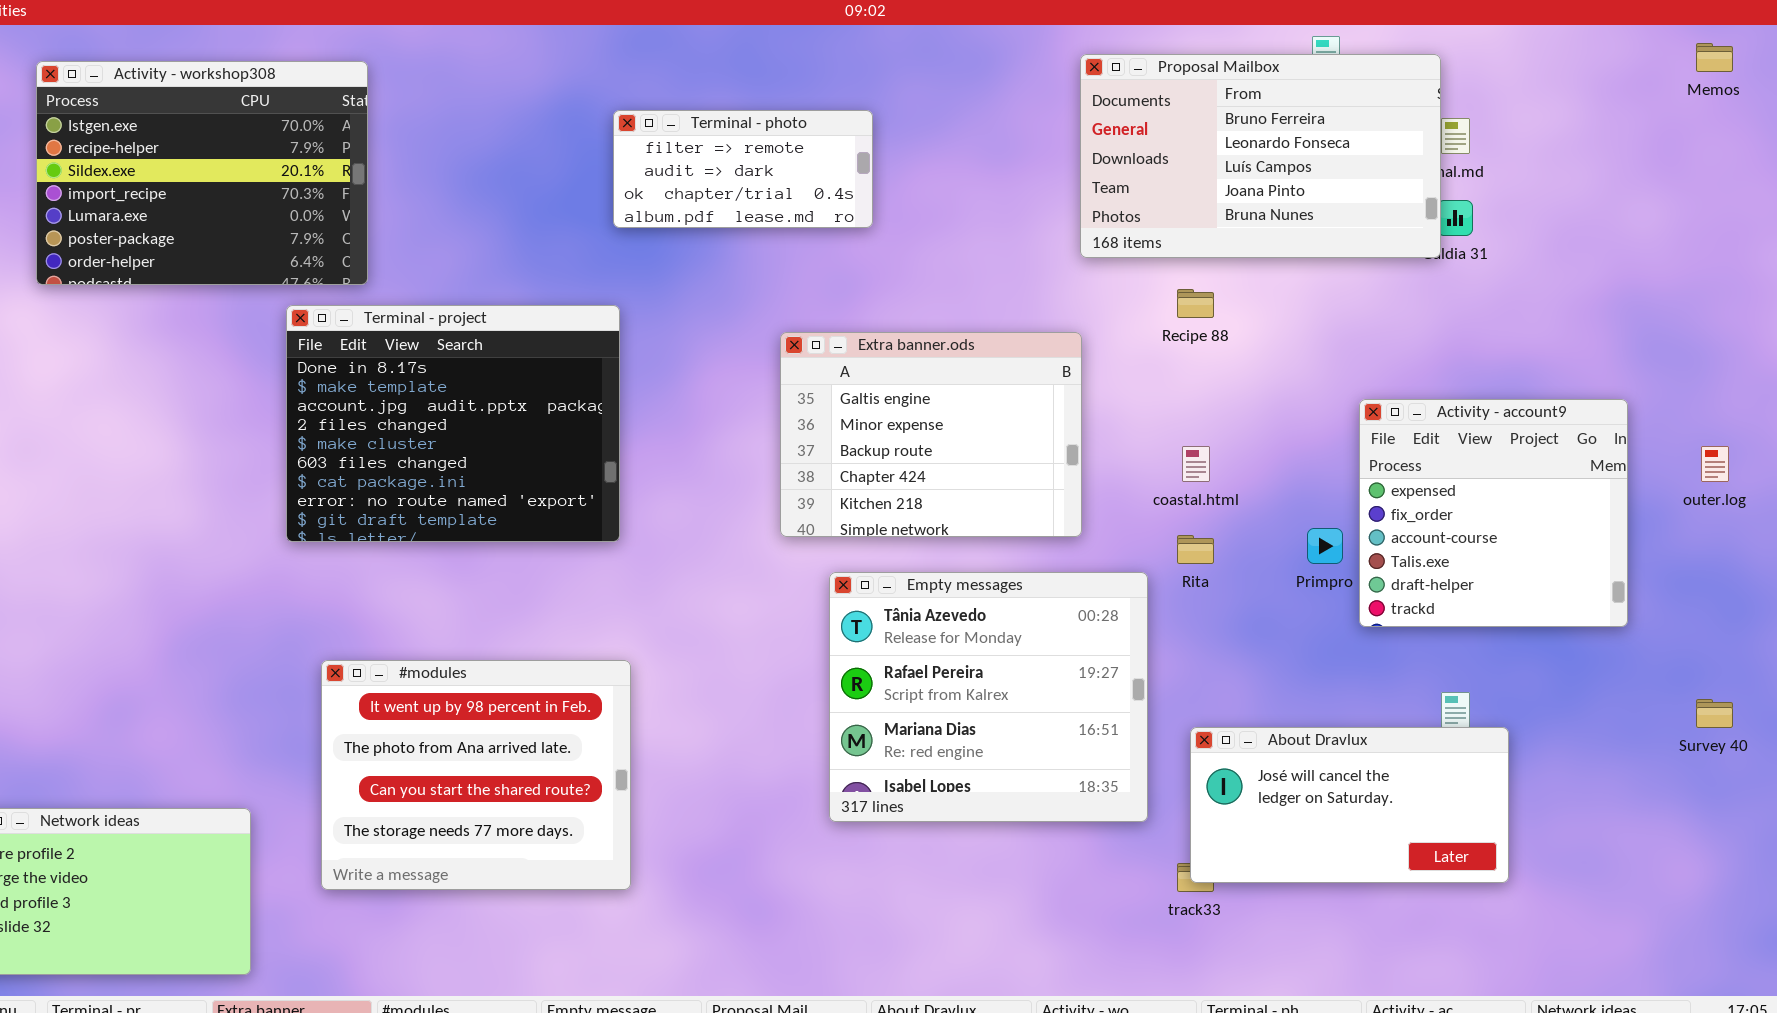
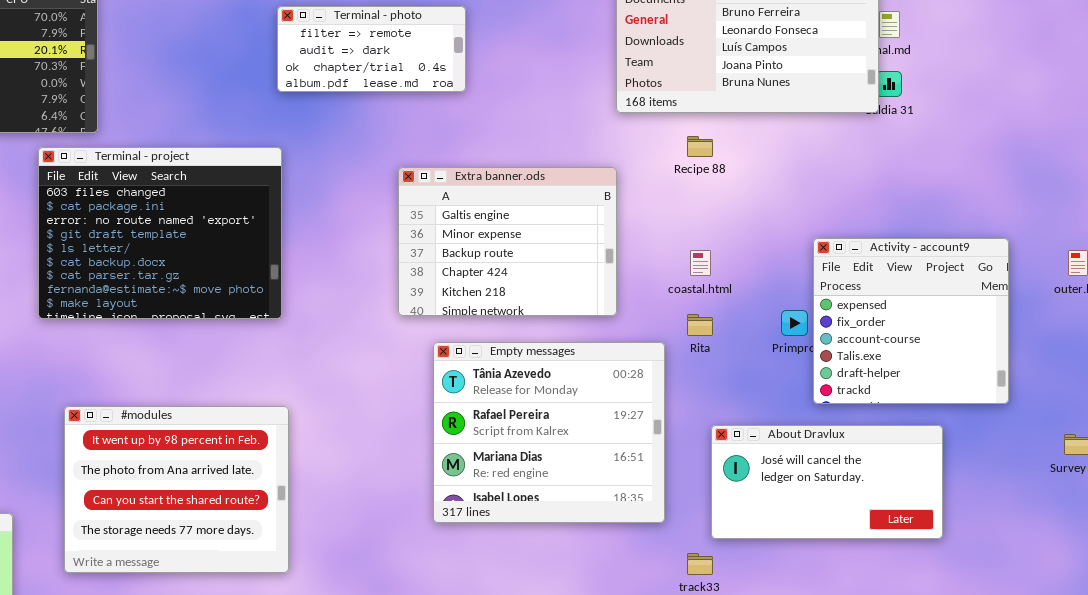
Terminal - project: [286,305,620,542] -> [38,147,282,319], scrolled down 5 rows
Activity - account9: [1359,399,1628,627] -> [813,238,1009,404], moved
About Dravlux: [1190,727,1509,883] -> [711,425,943,539], moved

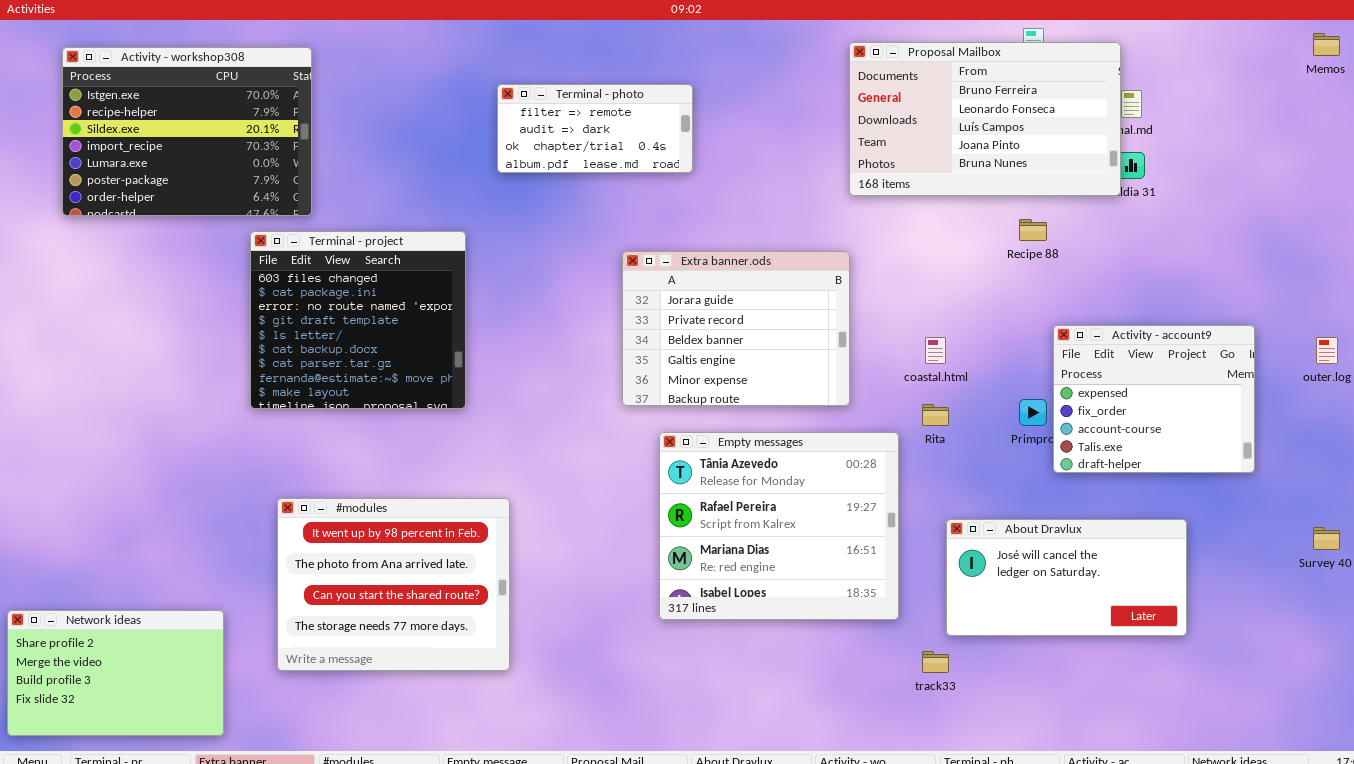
Recipe 88: [687,136,713,157] -> [1019,219,1047,241], moved
Terminal - project: [38,147,282,319] -> [250,231,466,409], resized
Extra banner.ods: [398,167,617,316] -> [622,251,850,406], scrolled up 3 rows
Activity - account9: [813,238,1009,404] -> [1053,325,1255,473], resized

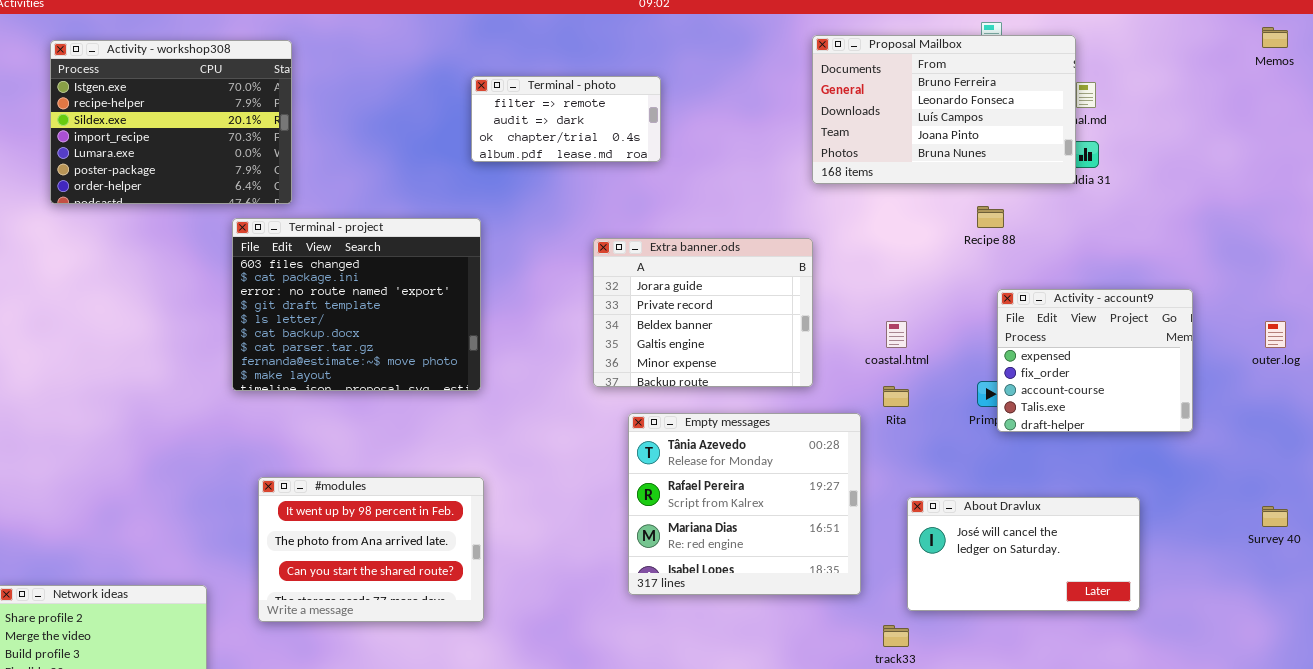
Terminal - project: [250,231,466,409] -> [232,218,481,391], resized
Activity - account9: [1053,325,1255,473] -> [997,289,1193,432], moved
#modules: [277,498,510,671] -> [258,477,484,622], resized

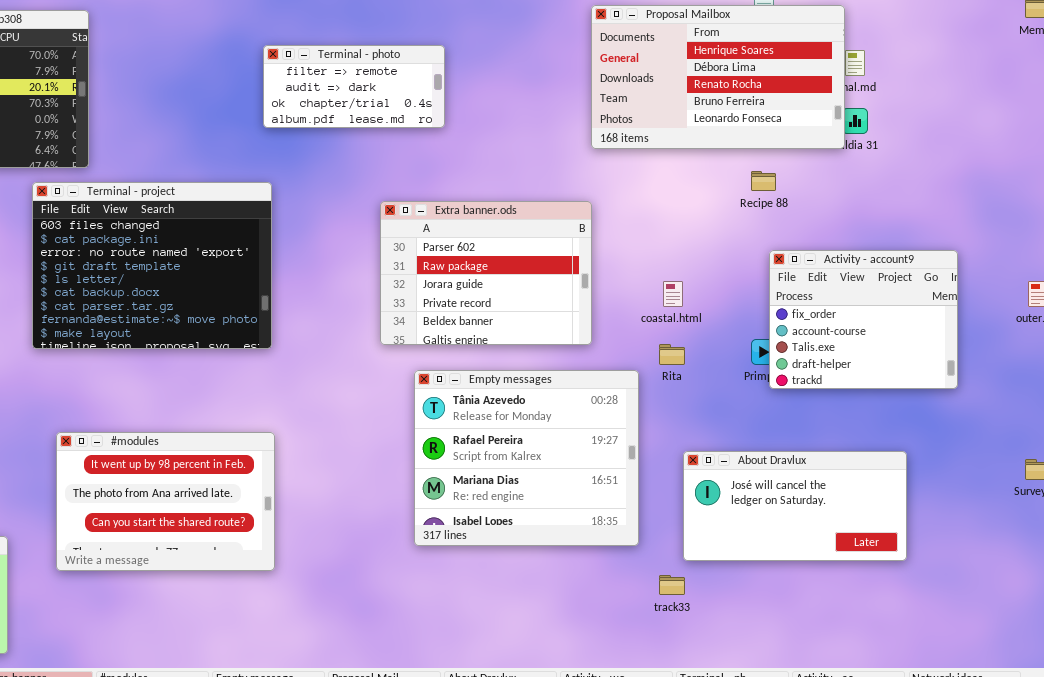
Proposal Mailbox: [812,35,1076,184] -> [591,5,845,149], scrolled up 3 rows
Extra banner.ods: [593,238,813,387] -> [380,201,592,345], scrolled up 2 rows
Activity - account9: [997,289,1193,432] -> [769,250,958,389], scrolled down 1 row

